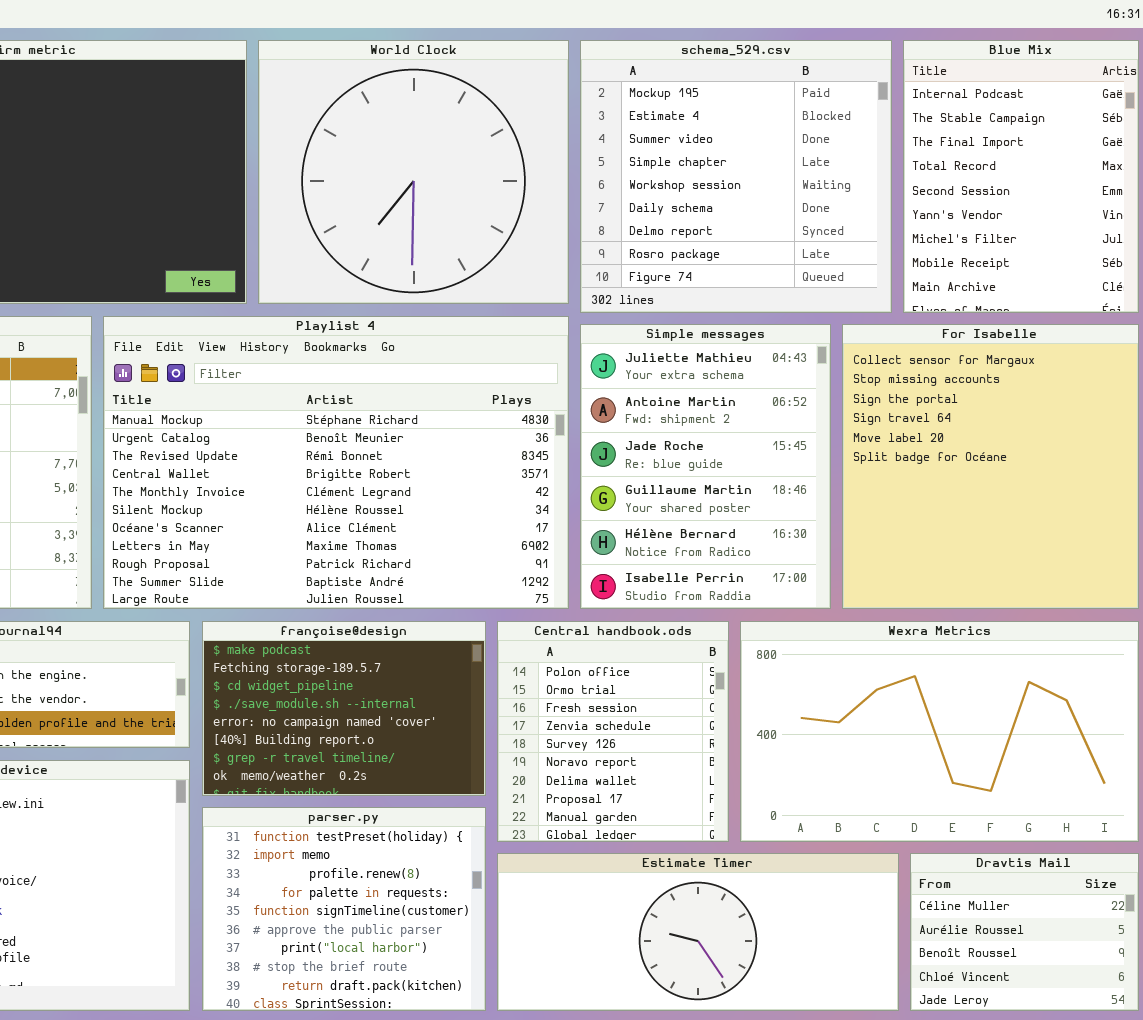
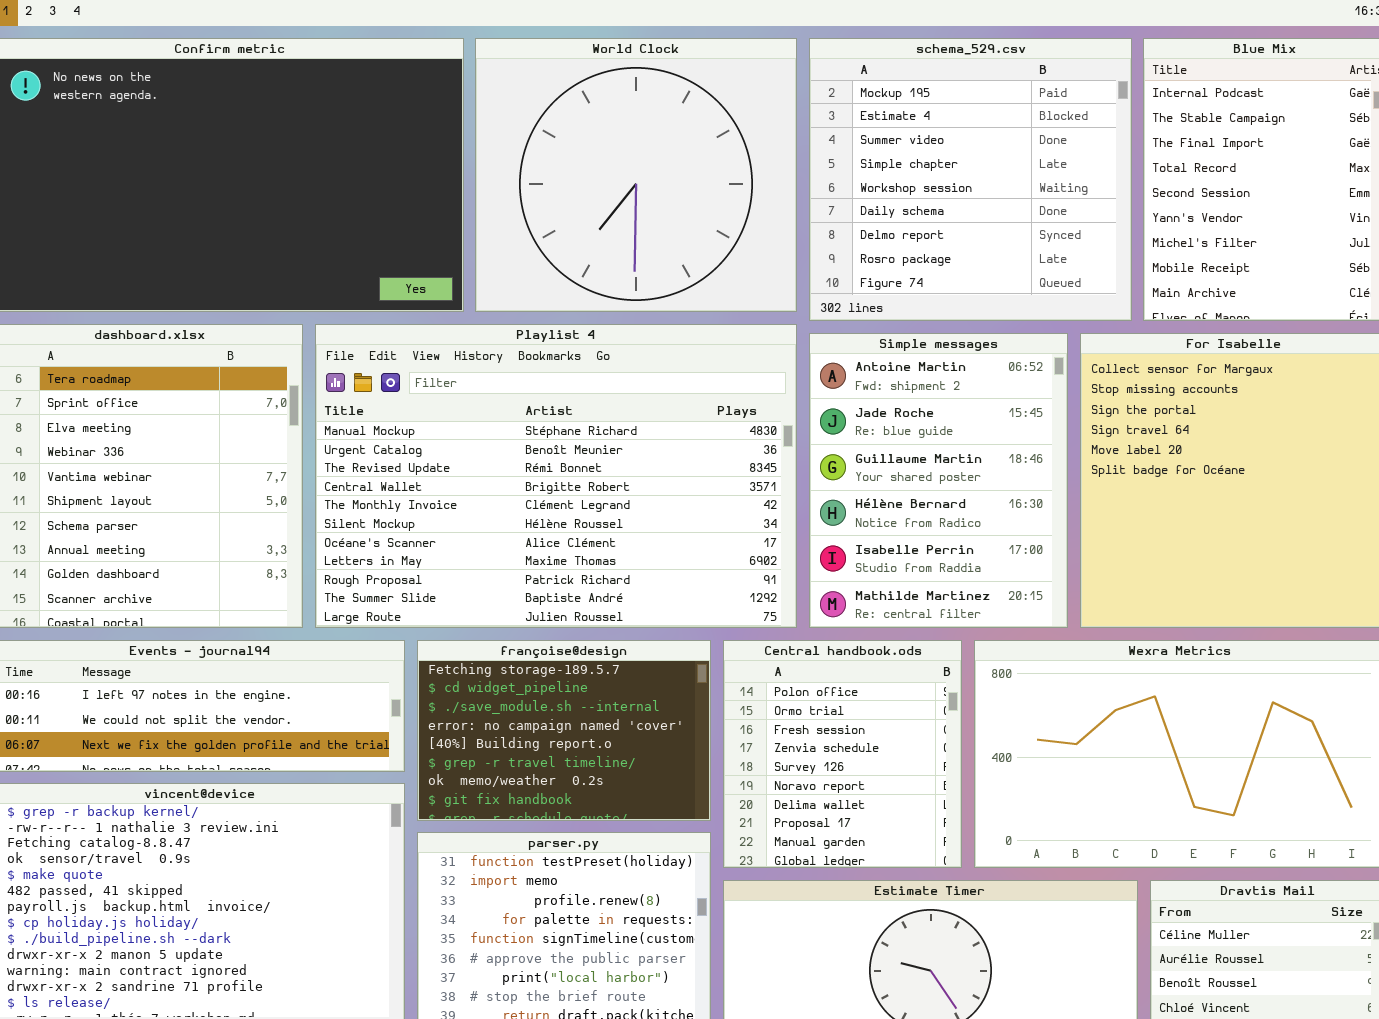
Simple messages: [580,324,831,609] -> [809,333,1068,628], scrolled down 1 row
françoise@design: [202,621,486,796] -> [417,640,711,821], scrolled down 1 row

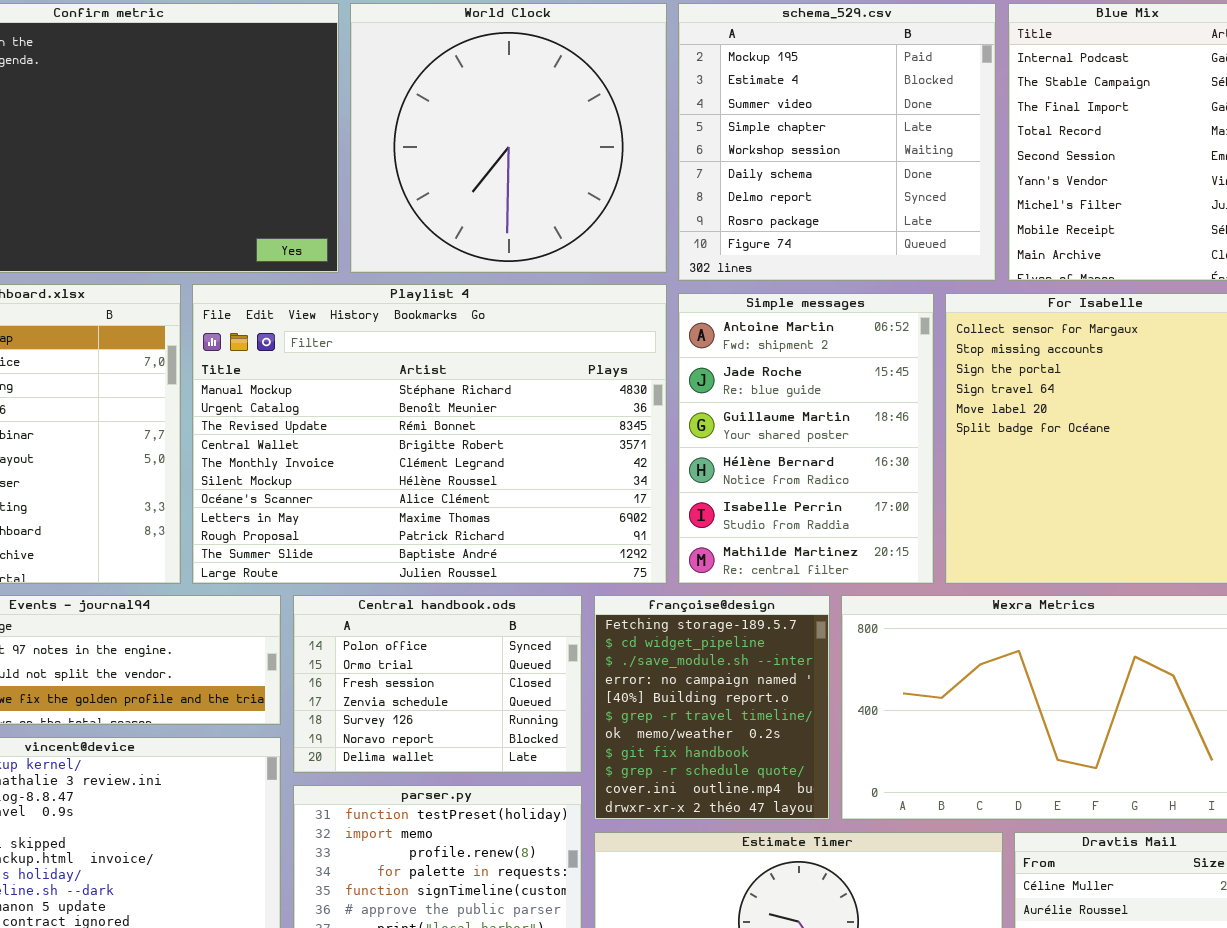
françoise@design: [417,640,711,821] -> [594,595,830,820], moved, resized
Central handbook.ods: [723,640,962,868] -> [293,595,582,773], moved, resized

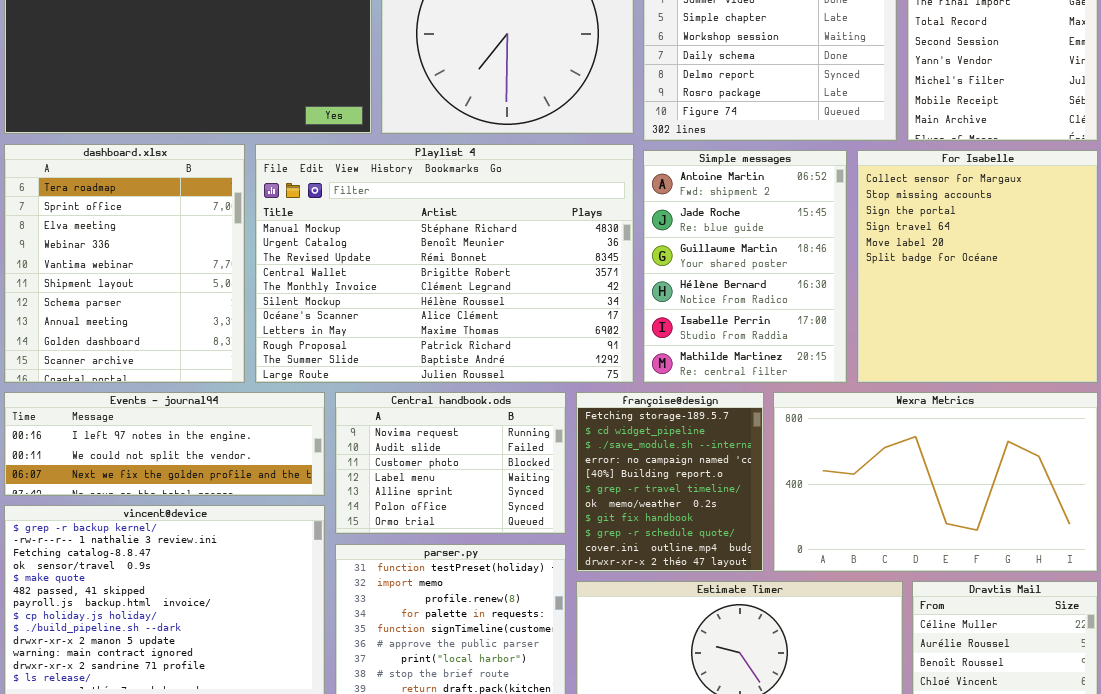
Central handbook.ods: [293,595,582,773] -> [335,392,566,534], scrolled up 5 rows

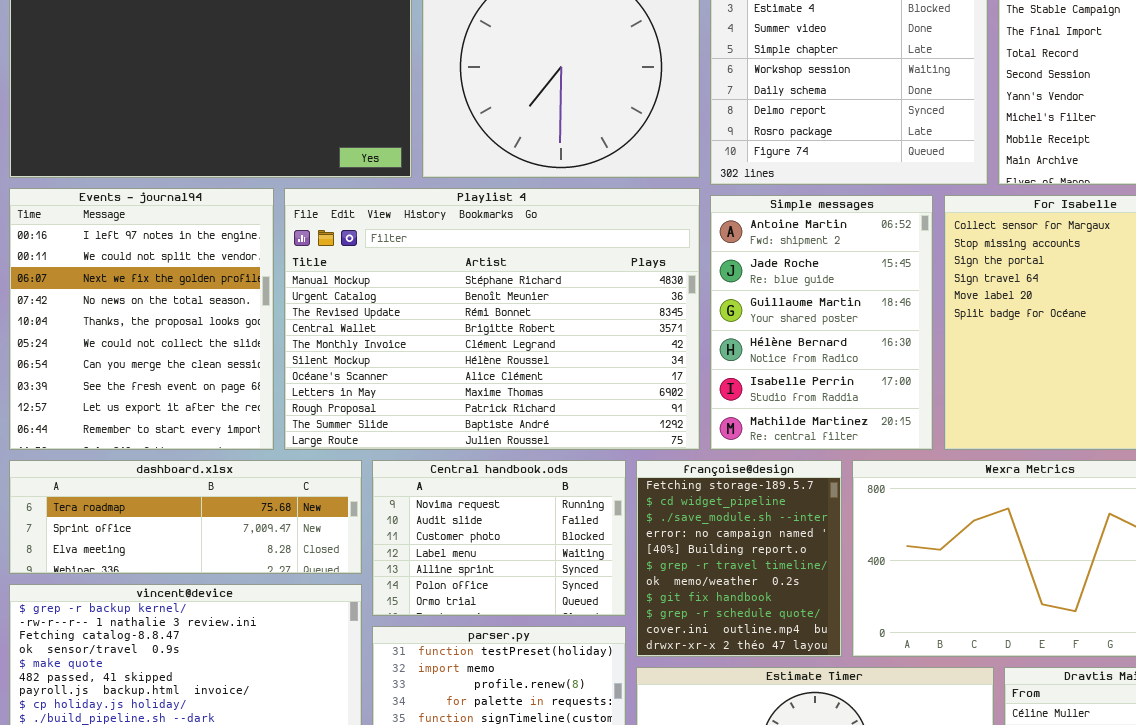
dashboard.xlsx: [4,144,245,383] -> [9,460,362,574], moved, resized
Events - journal94: [4,392,325,496] -> [9,188,274,450], moved, resized

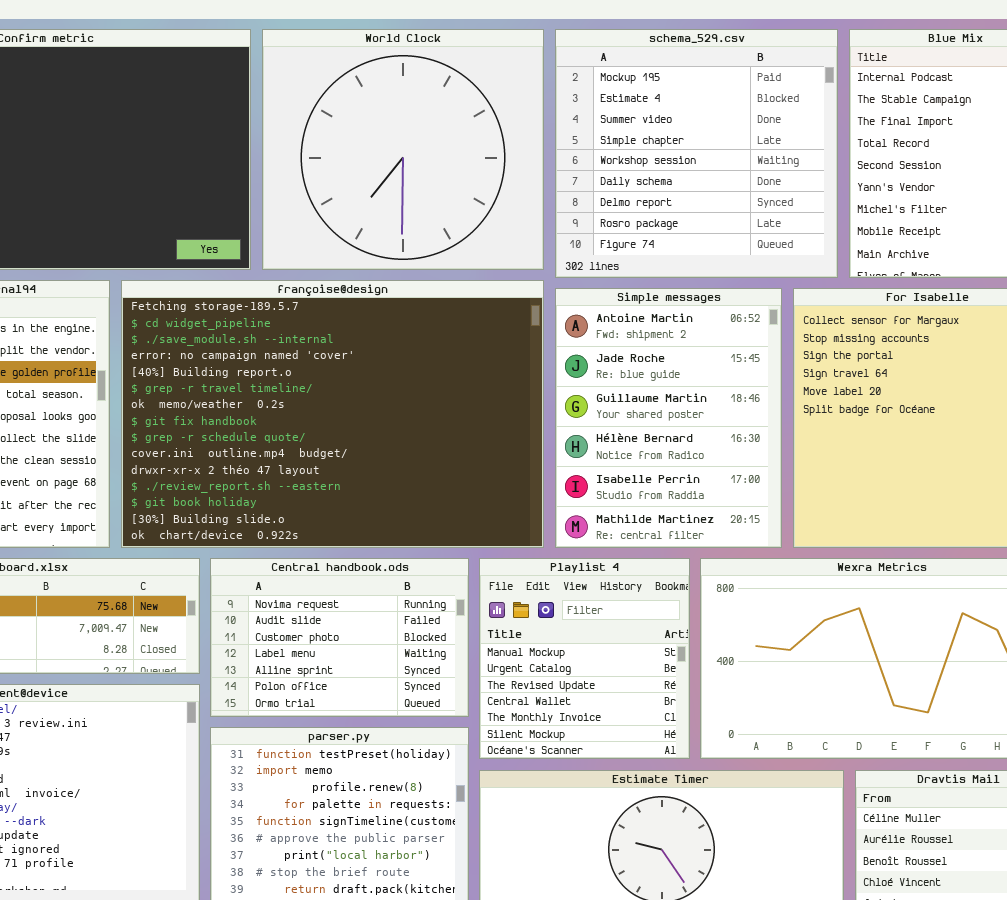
Playlist 4: [284,188,700,450] -> [479,558,690,759], moved, resized
françoise@design: [636,460,842,657] -> [121,280,544,548], moved, resized

